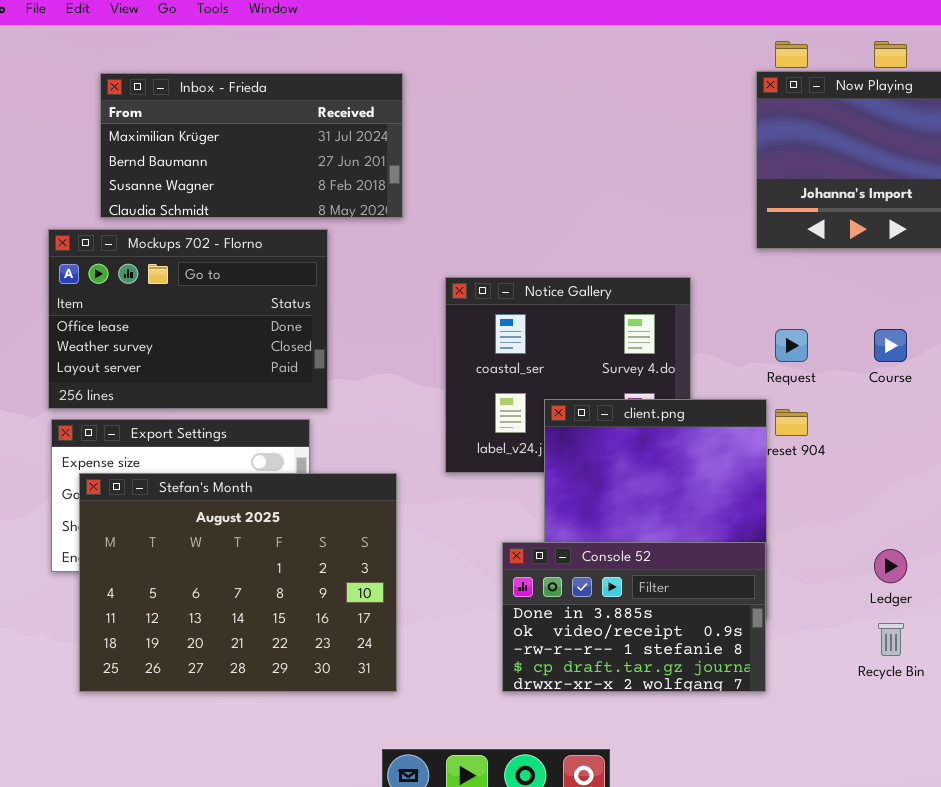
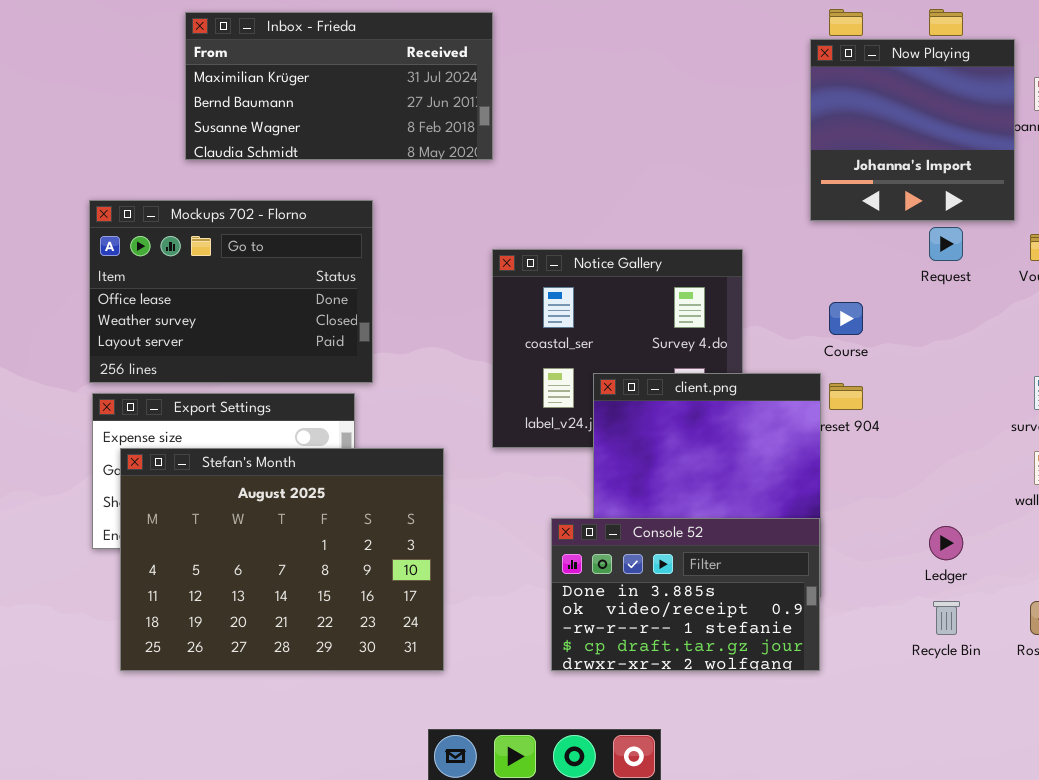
Inbox - Frieda: [100,73,403,218] -> [185,12,493,160], moved
Request: [775,329,808,362] -> [929,227,963,261], moved
Course: [874,329,907,362] -> [829,302,863,335], moved

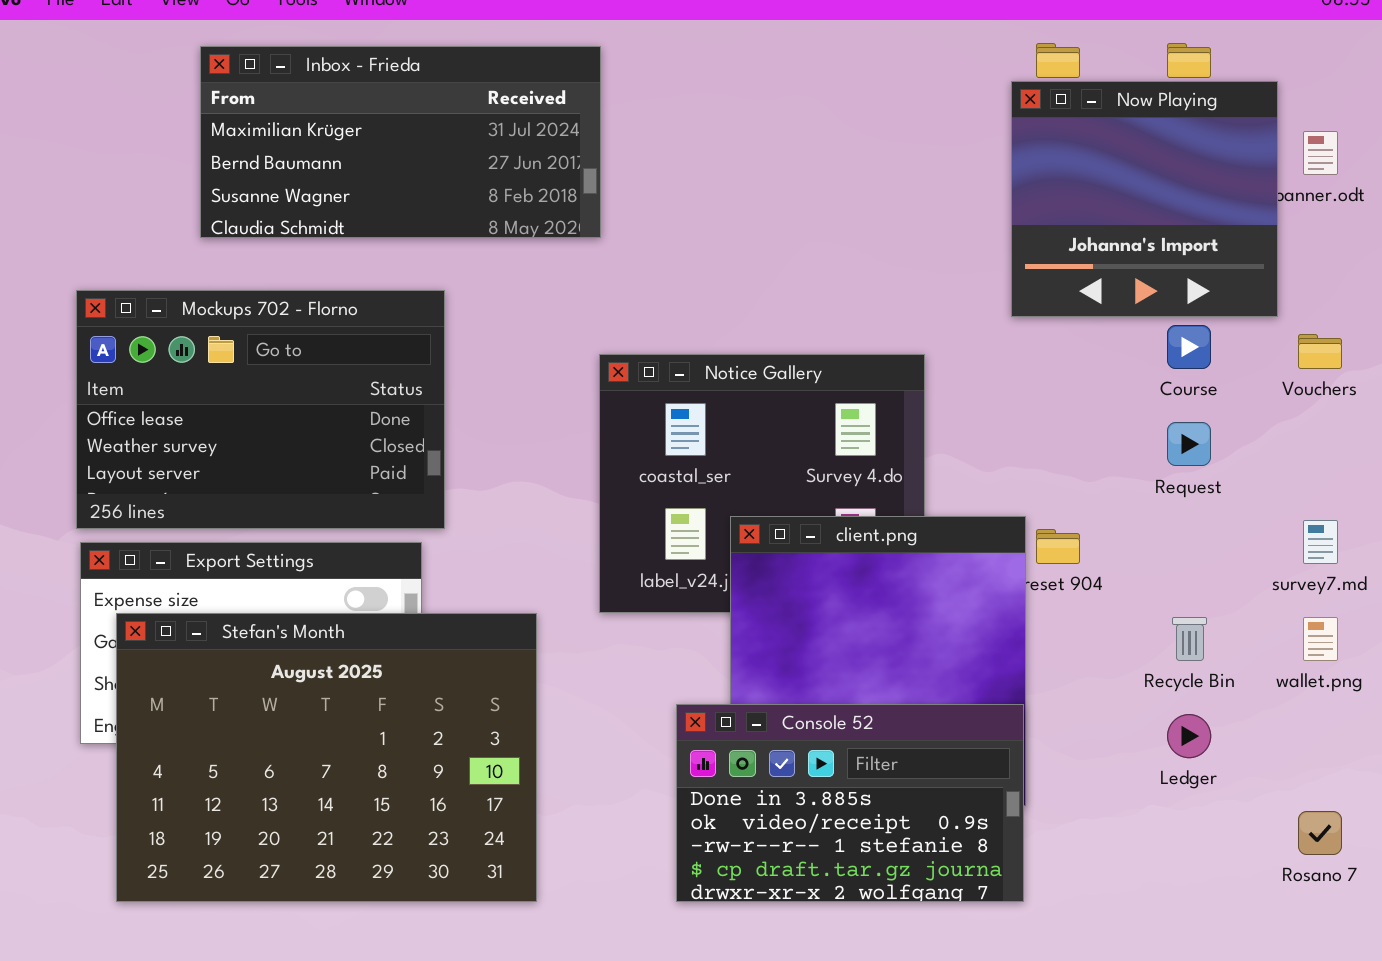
Request: [929,227,963,261] -> [1167,422,1211,466], moved
Course: [829,302,863,335] -> [1167,325,1211,369], moved
Recycle Bin: [933,601,960,635] -> [1172,617,1207,661], moved

